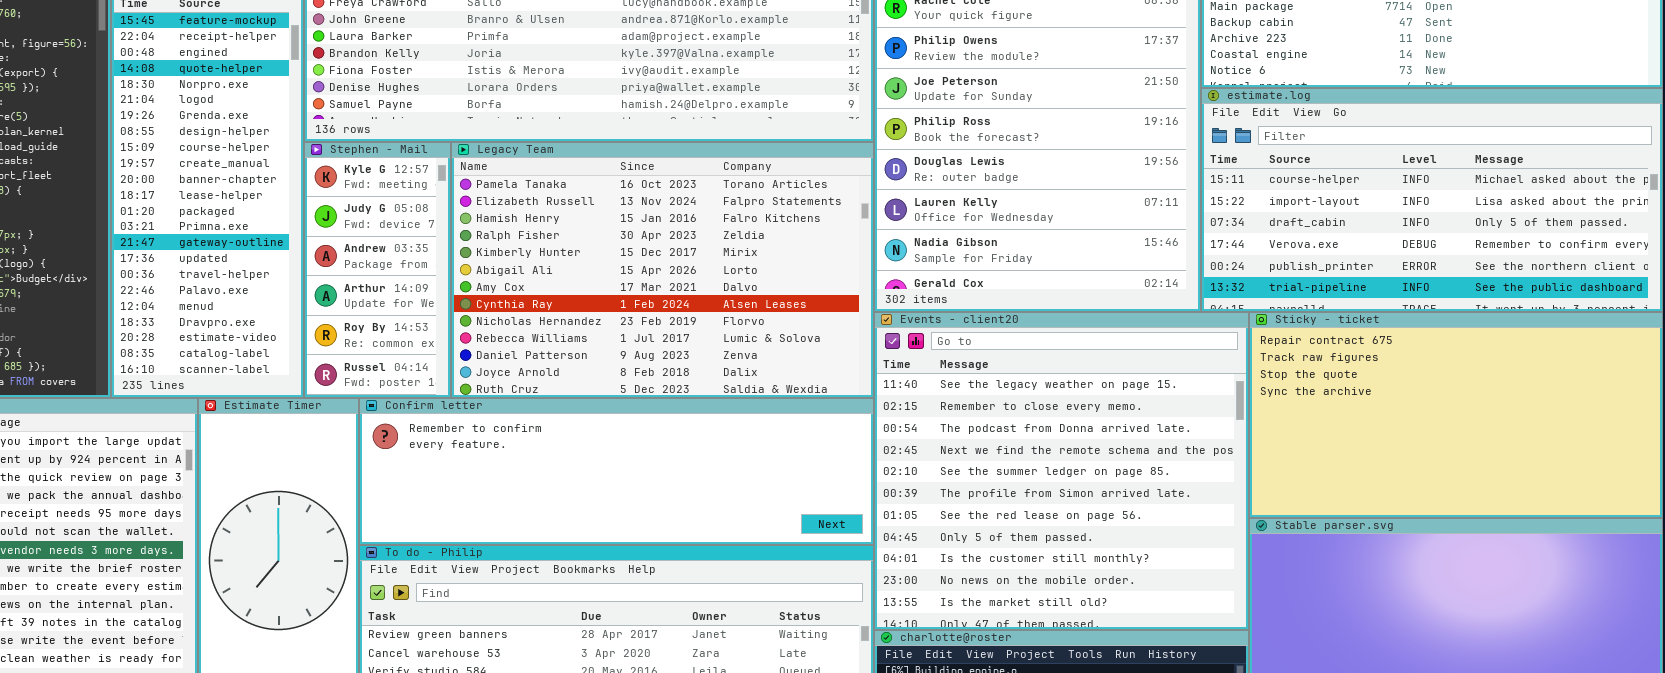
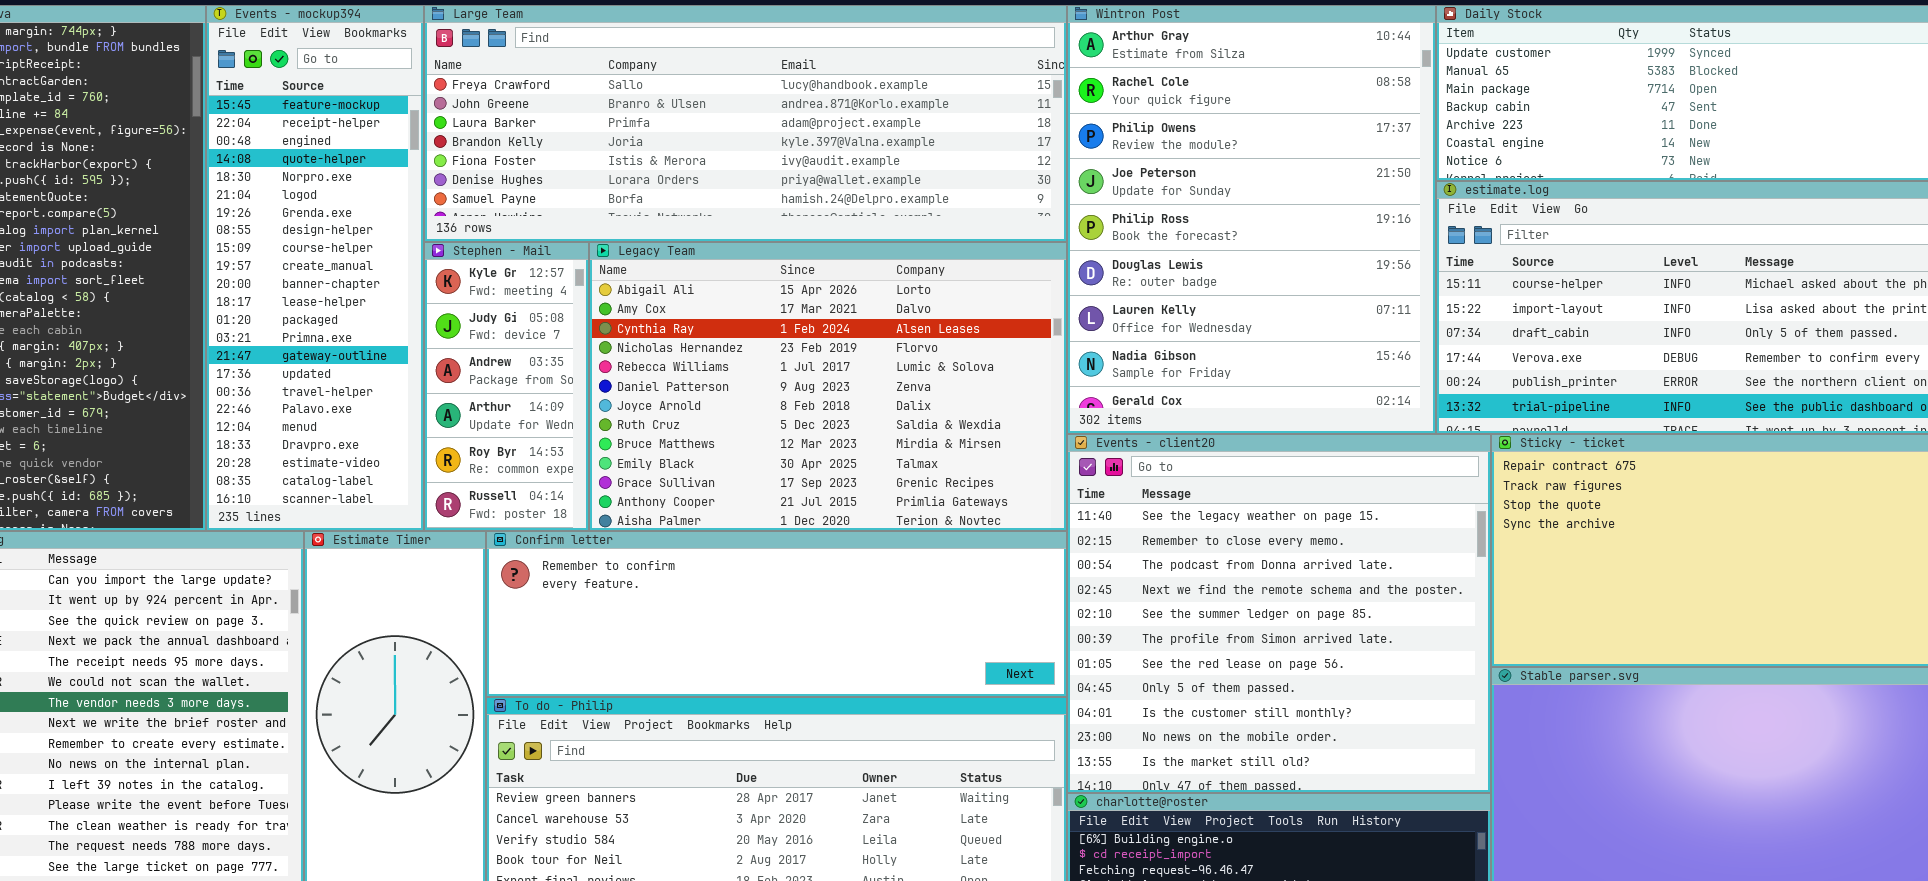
Legacy Team: [451,142,874,398] -> [589,242,1067,531], scrolled down 5 rows

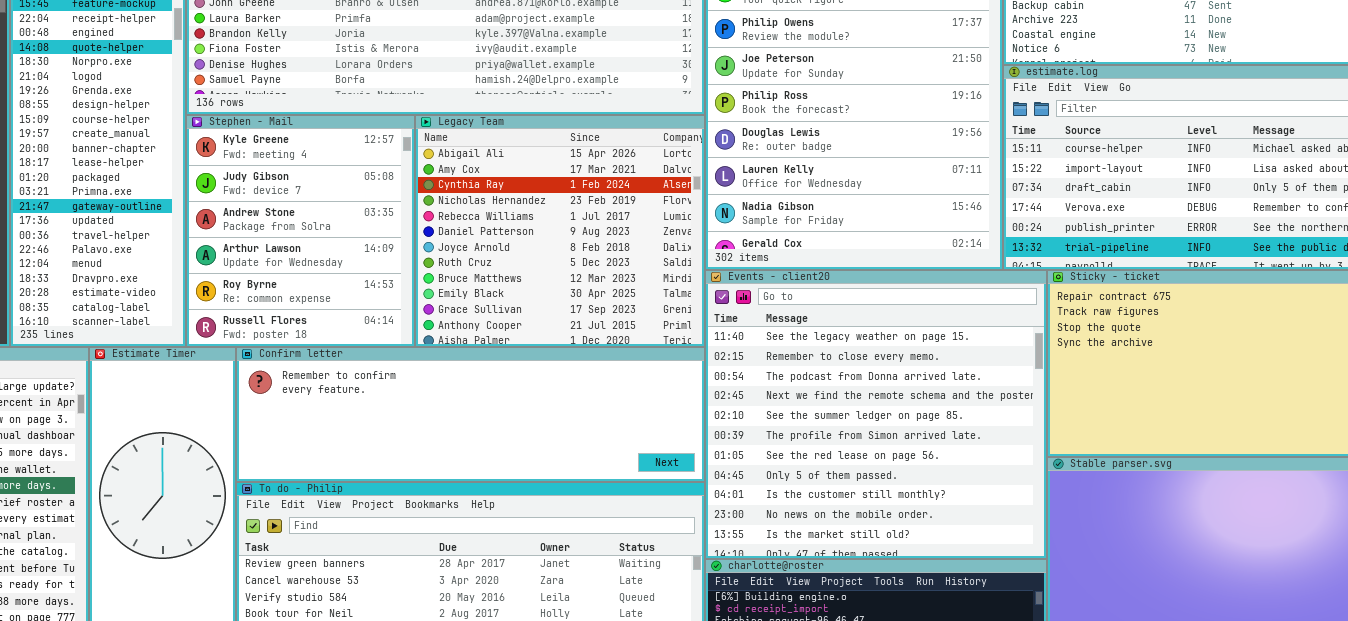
Stephen - Mail: [424,242,589,531] -> [186,115,415,347], resized
Legacy Team: [589,242,1067,531] -> [415,115,705,347], resized

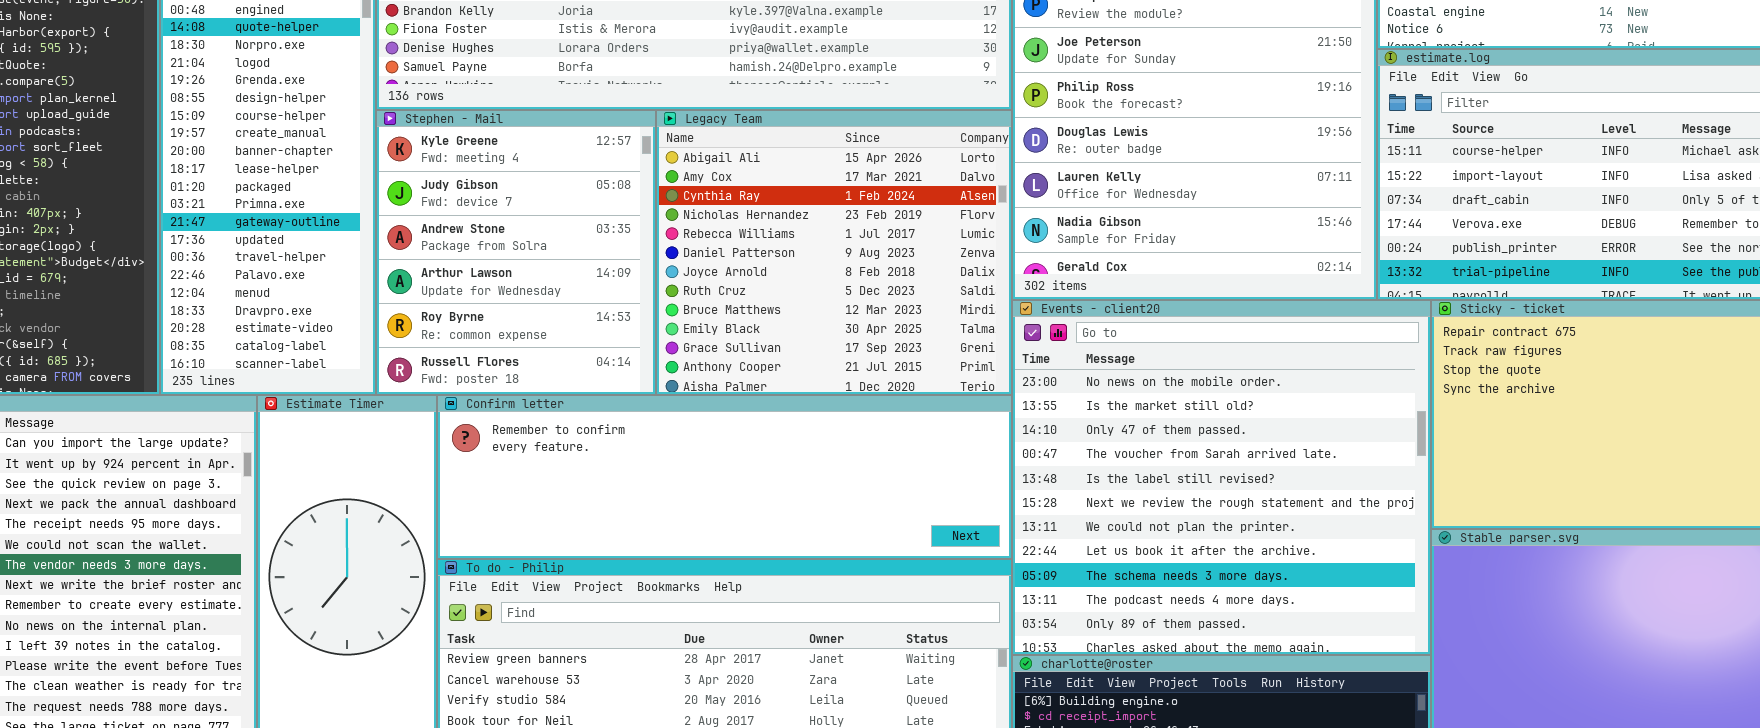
Events - client20: [705,270,1047,559] -> [1012,300,1431,655], scrolled down 9 rows

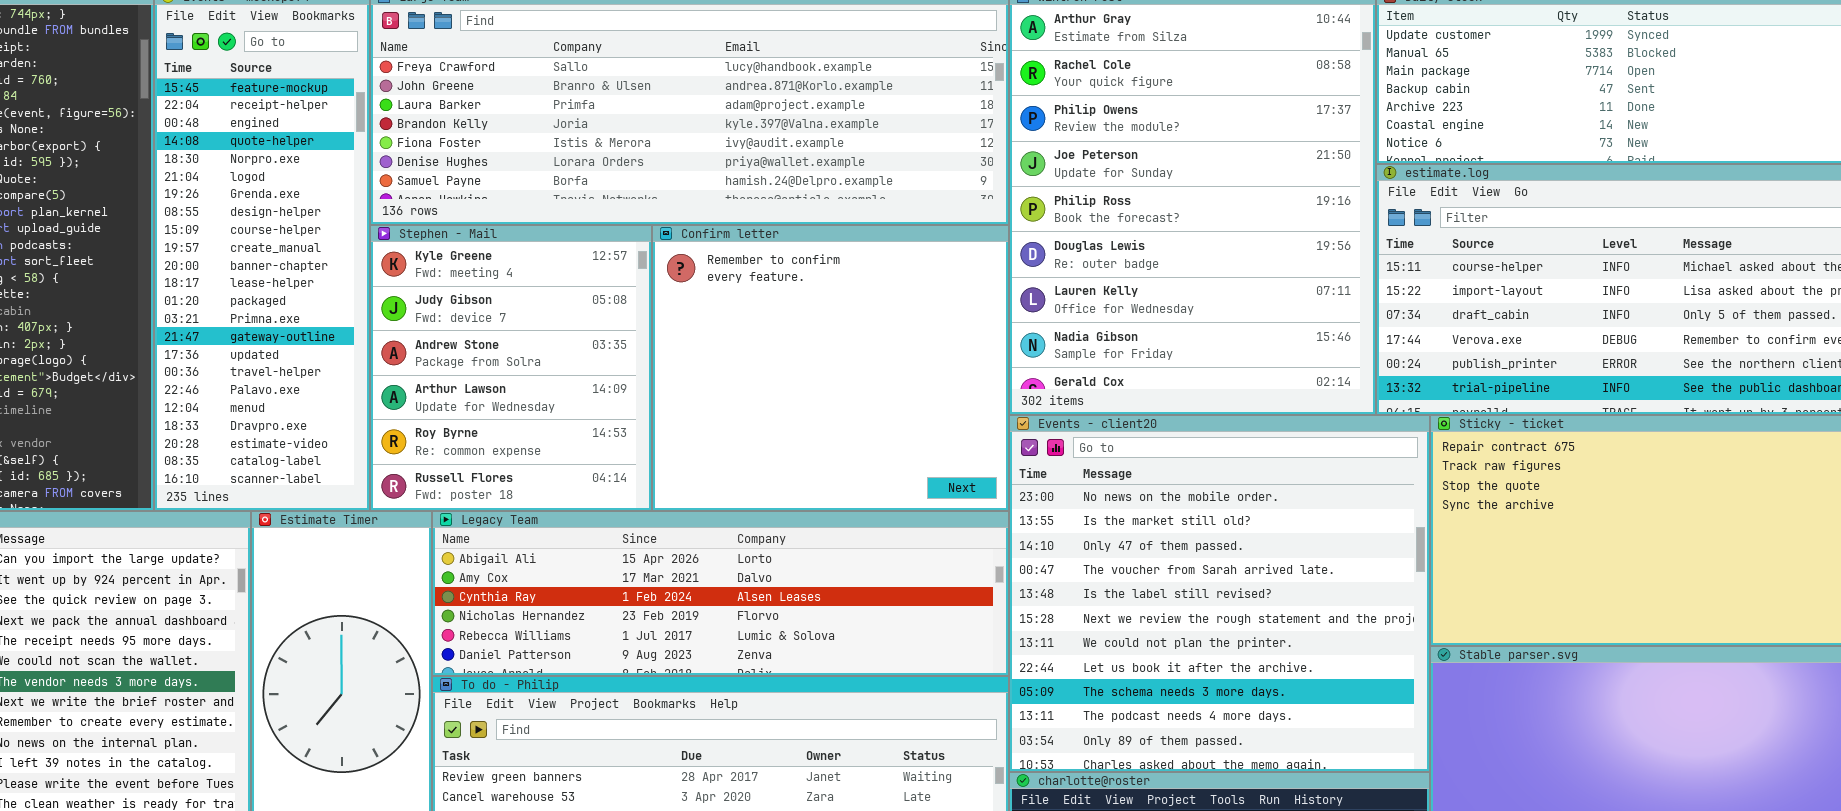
Legacy Team: [656,110,1012,395] -> [432,511,1009,676], moved, resized
Confirm letter: [437,395,1012,559] -> [652,225,1009,511], moved, resized

